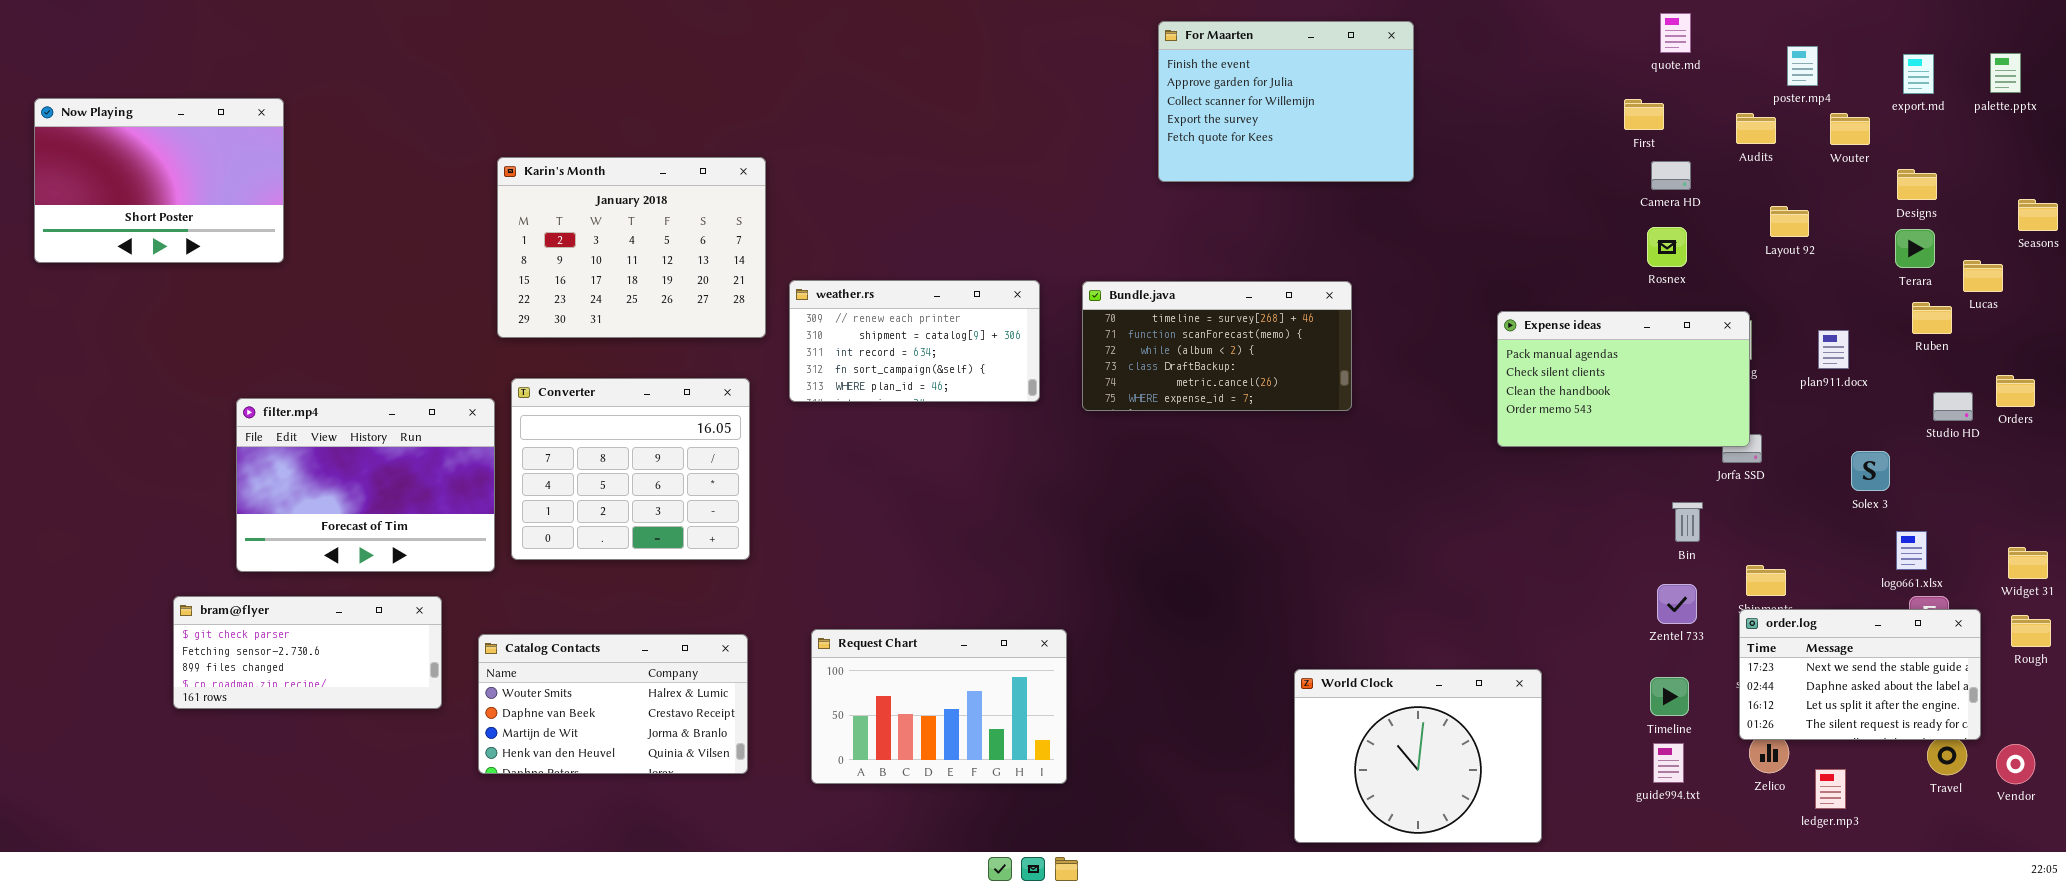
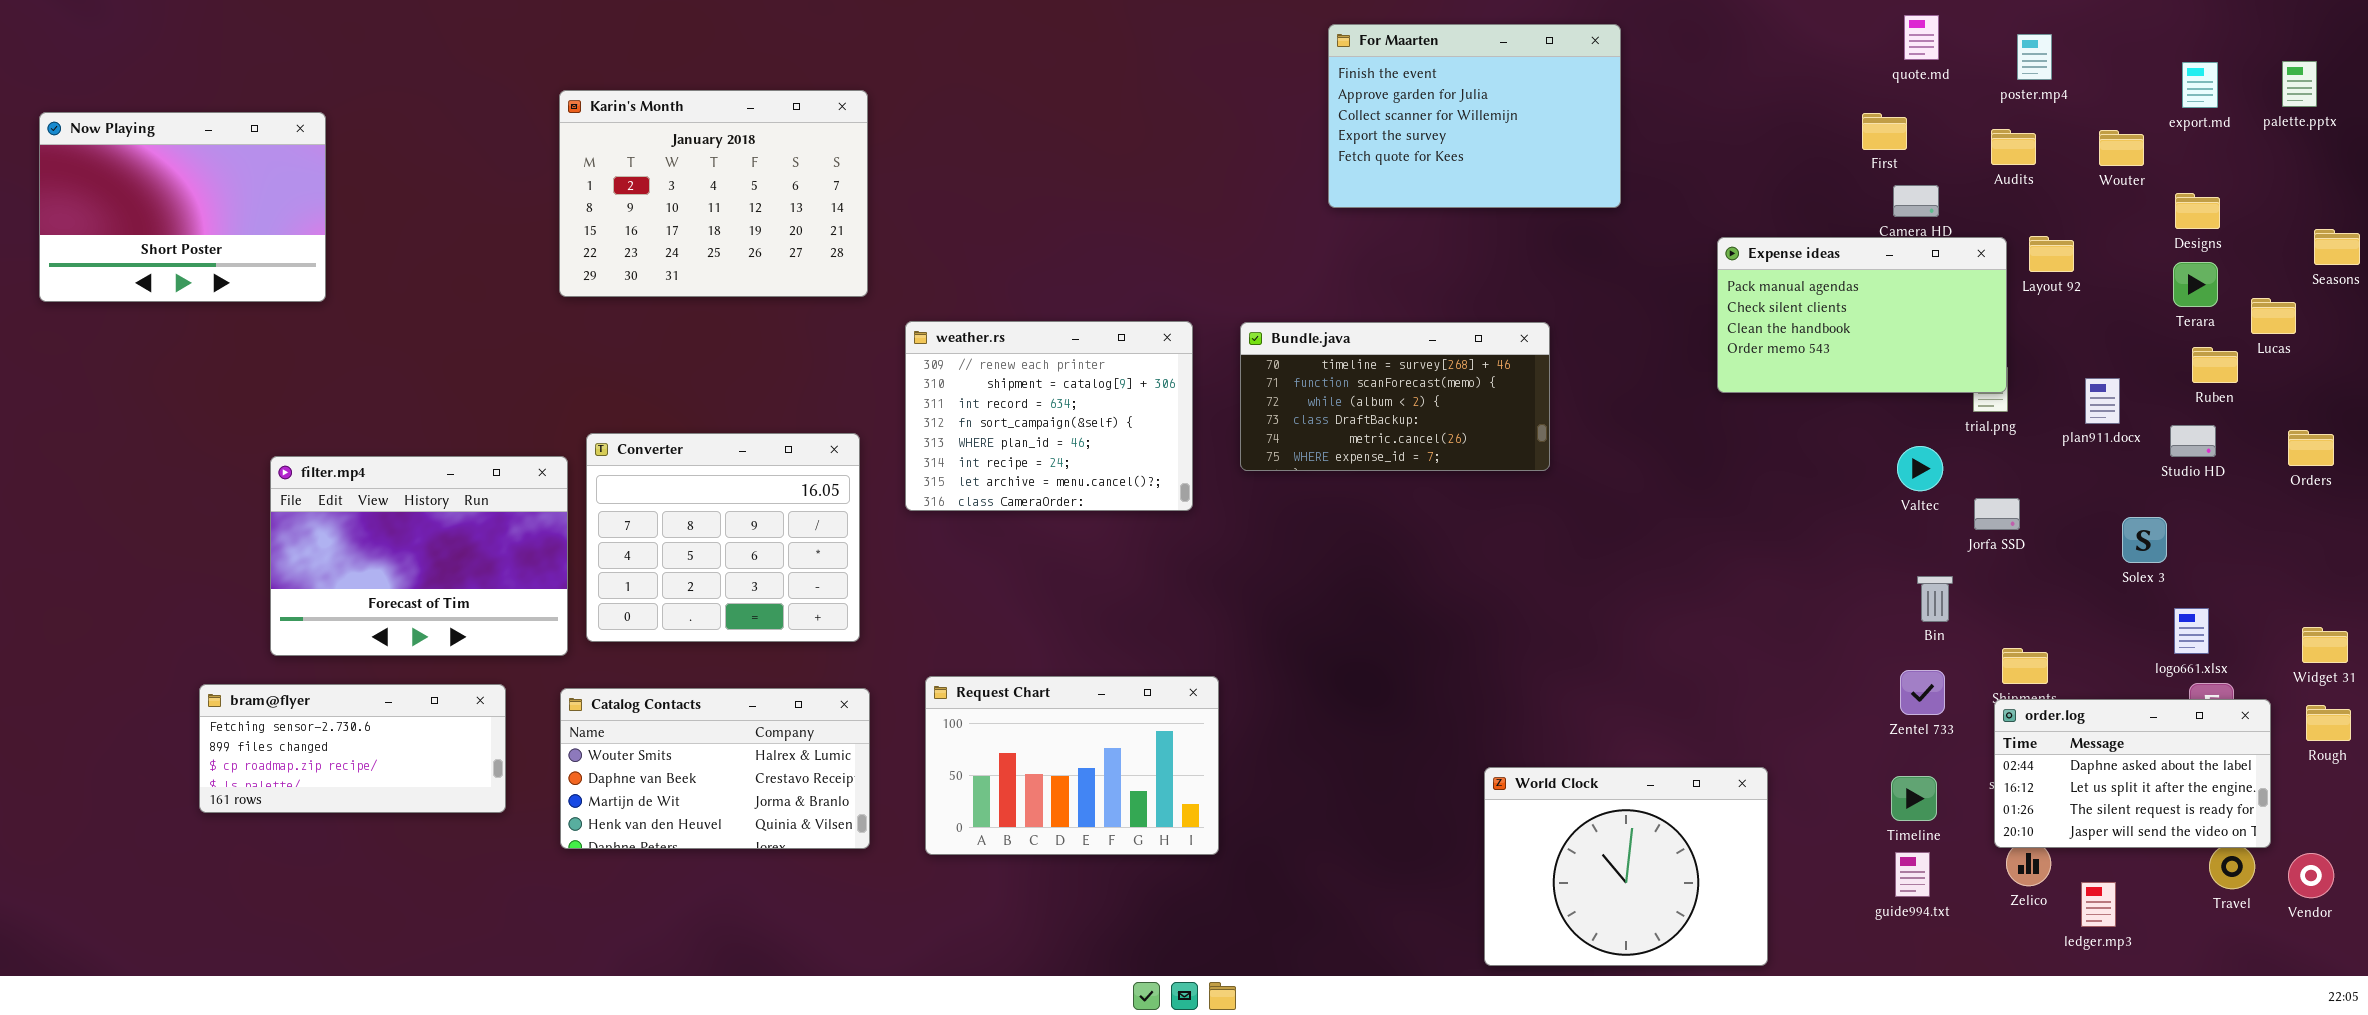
poster.mp4: [1787,46,1818,86] -> [2017,34,2052,80], moved
Karin's Month: [497,157,766,338] -> [559,90,868,297], moved
weather.rs: [789,280,1040,402] -> [905,321,1193,511], resized
Expense ideas: [1497,311,1750,447] -> [1717,237,2007,393], moved
Studio HD: [1933,392,1973,421] -> [2170,425,2216,457], moved
bram@flyer: [173,596,442,709] -> [199,684,506,813], scrolled down 1 row
order.log: [1739,609,1981,740] -> [1994,699,2271,848], scrolled down 1 row
Request Chart: [811,629,1067,784] -> [925,676,1219,855], moved
Catalog Contacts: [478,634,748,774] -> [560,688,870,849], moved

